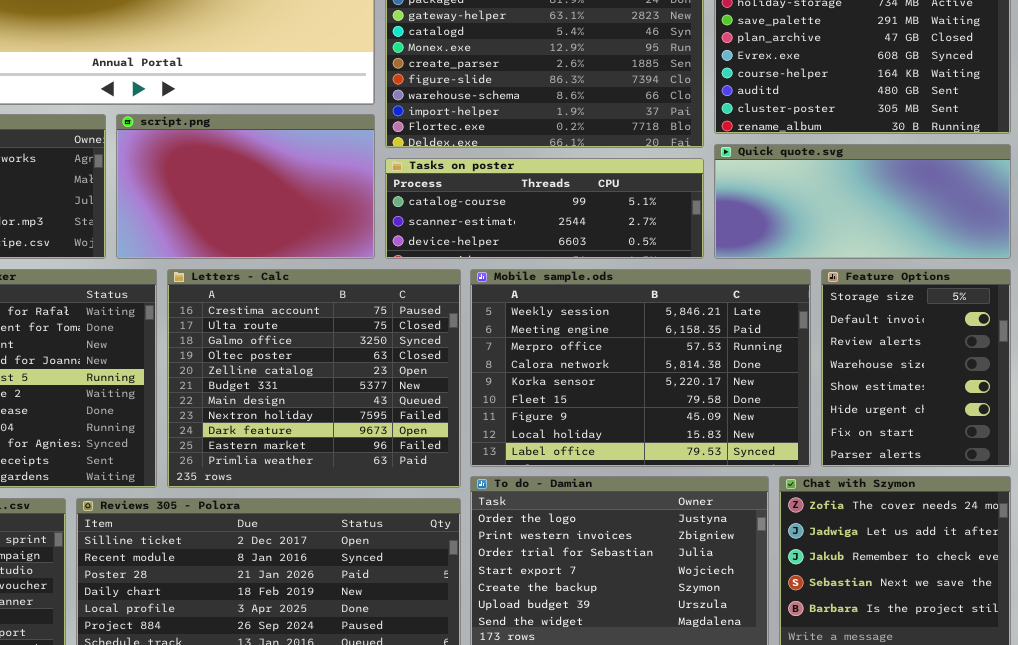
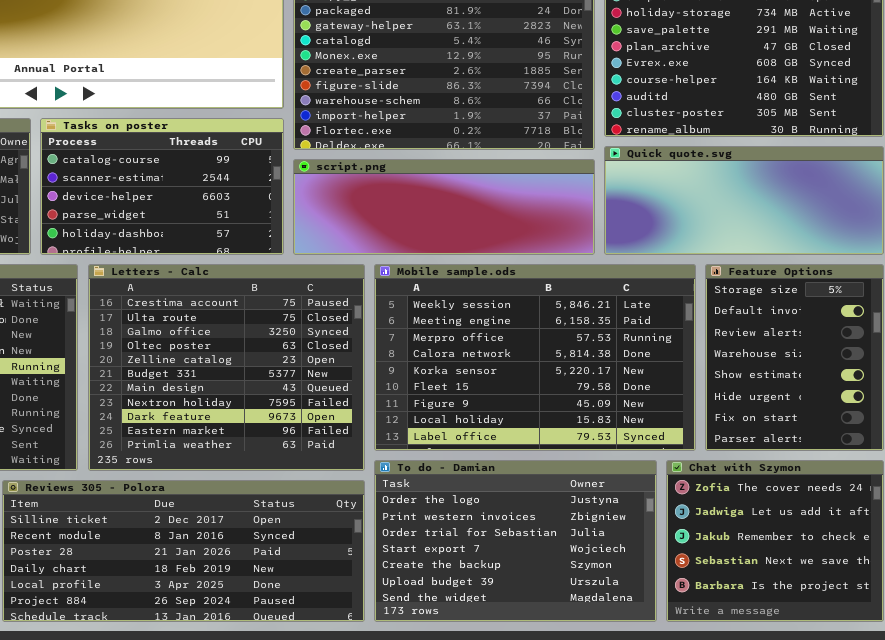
script.png: [116,114,375,259] -> [293,159,595,255], moved, resized
Tasks on poster: [385,158,704,259] -> [40,118,284,255], moved, resized

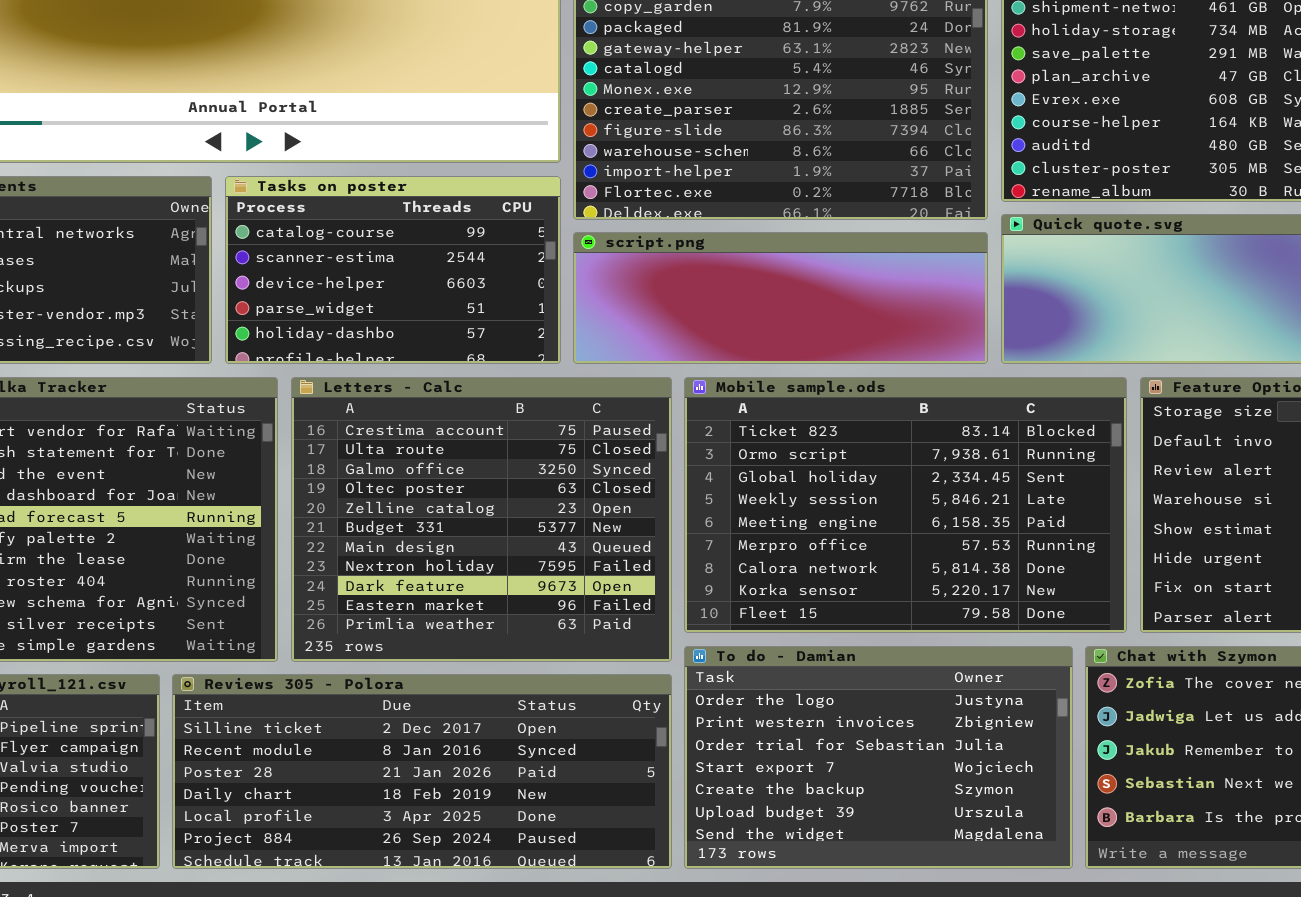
Mobile sample.ods: [374,264,696,451] -> [684,377,1127,633], scrolled up 3 rows

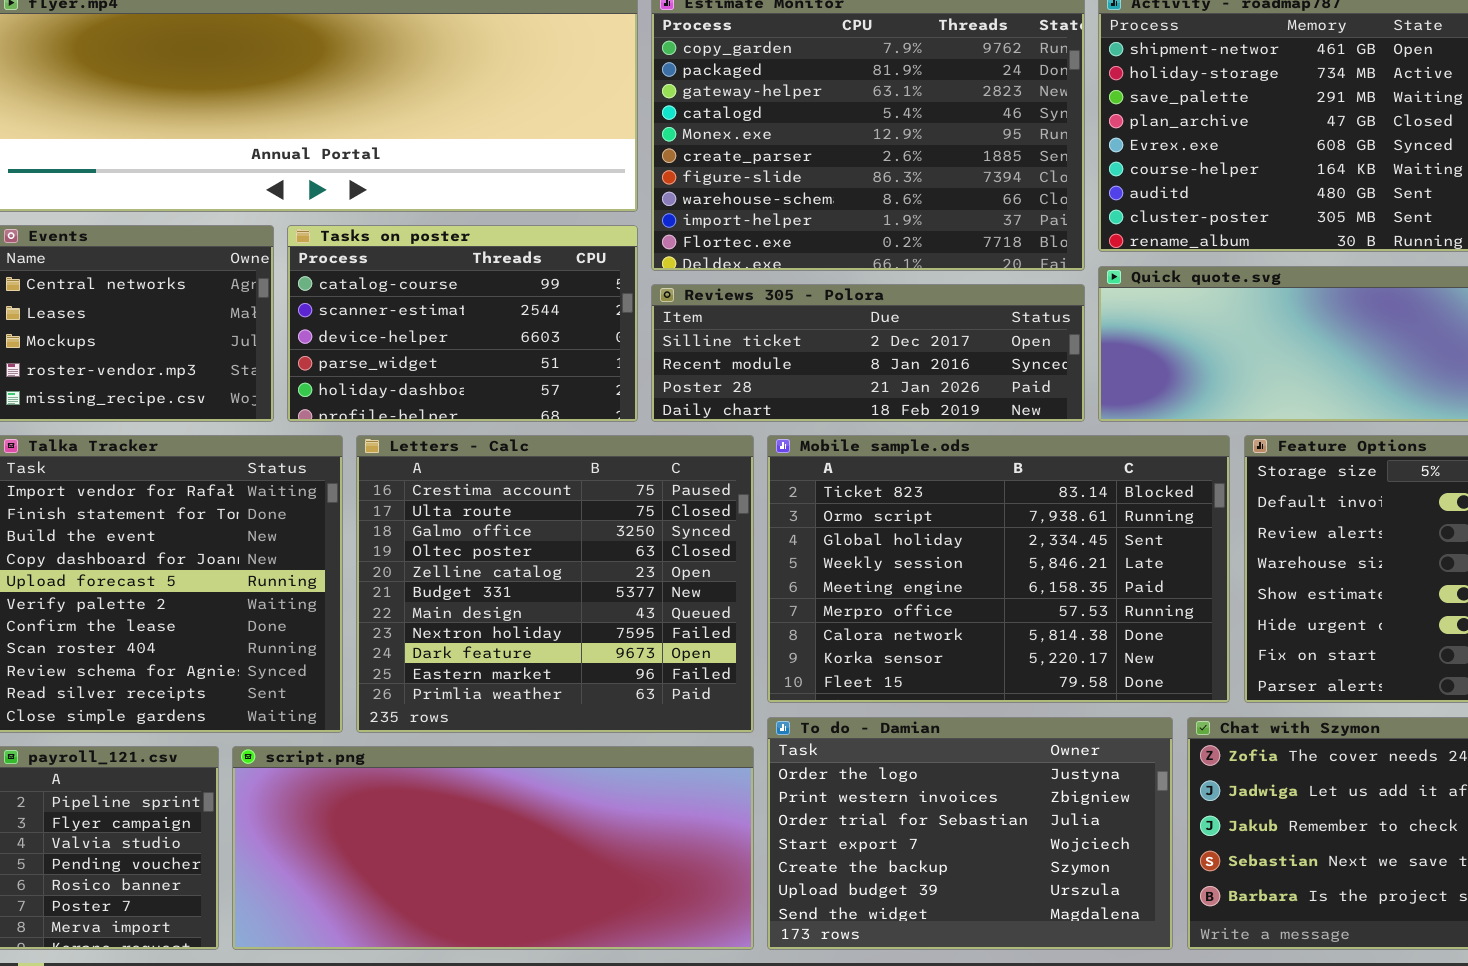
script.png: [573,232,988,364] -> [232,746,754,950], moved, resized
Reviews 305 - Polora: [172,674,672,869] -> [651,284,1085,422], moved, resized

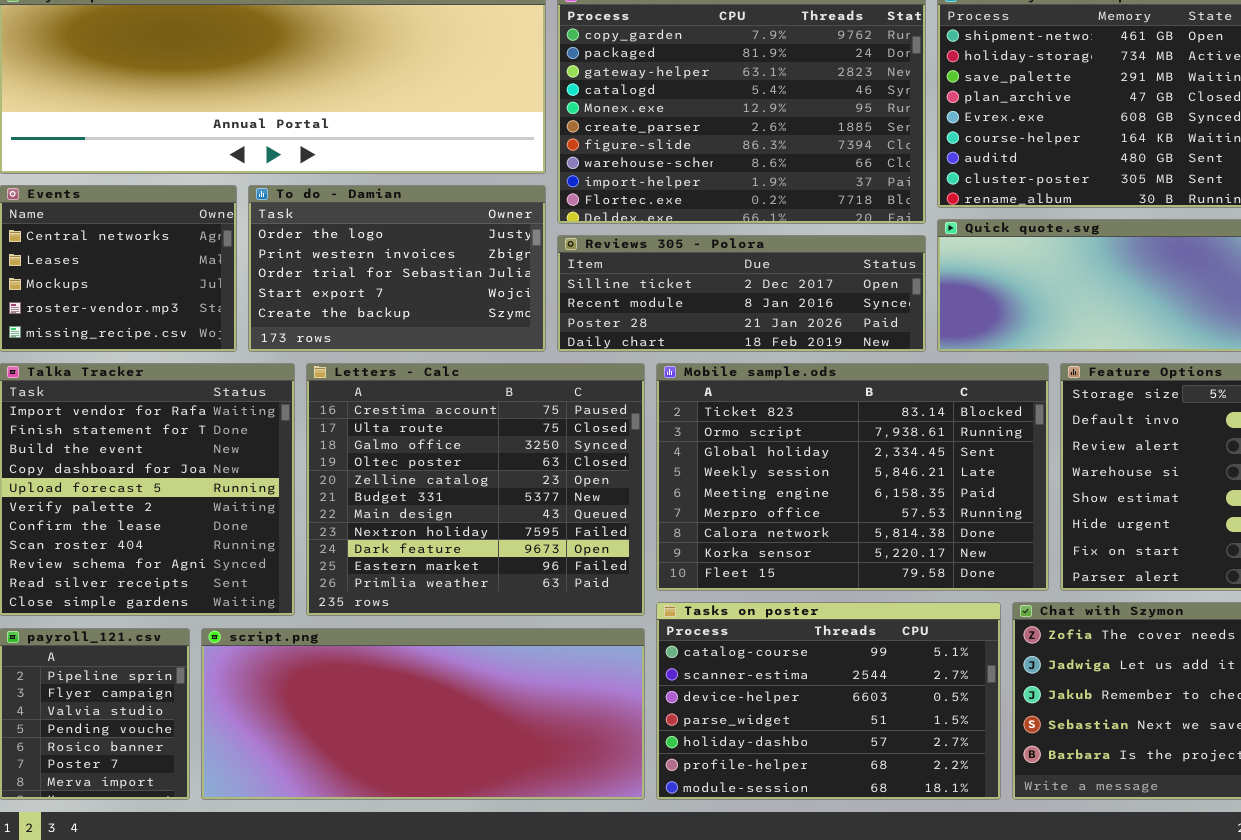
Tasks on poster: [287,225,638,422] -> [656,602,1001,800], moved, resized
To do - Damian: [767,717,1173,950] -> [248,185,546,352], moved, resized

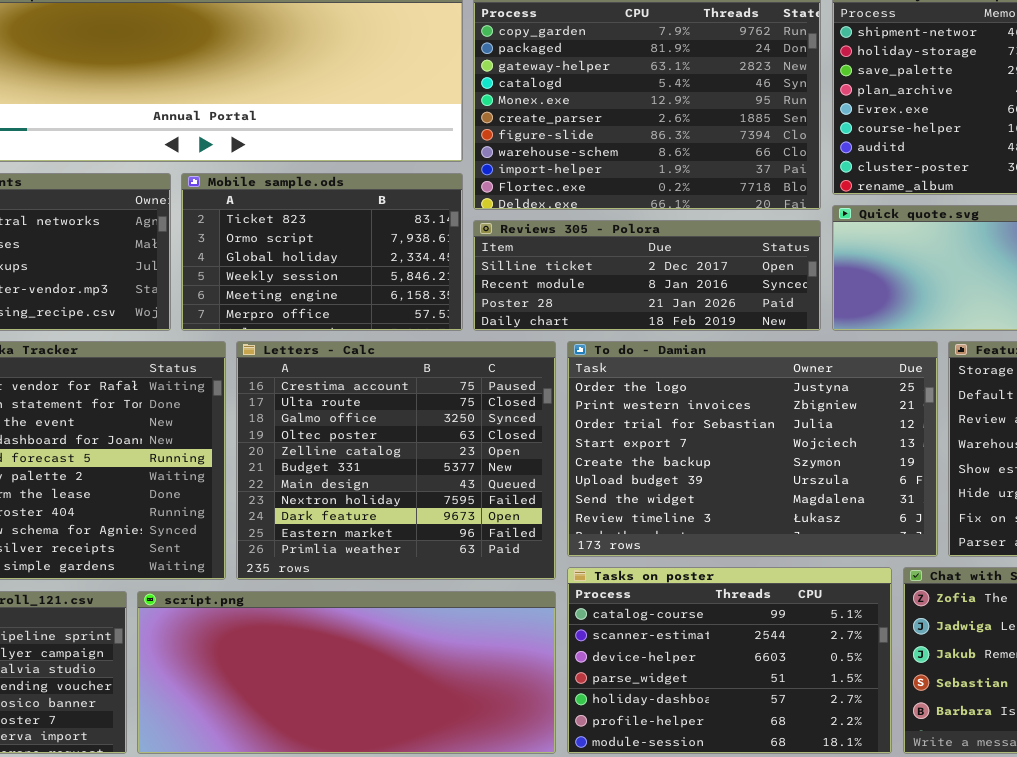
To do - Damian: [248,185,546,352] -> [567,341,938,557], moved, resized
Mobile sample.ods: [656,363,1049,591] -> [181,173,463,331], moved, resized

